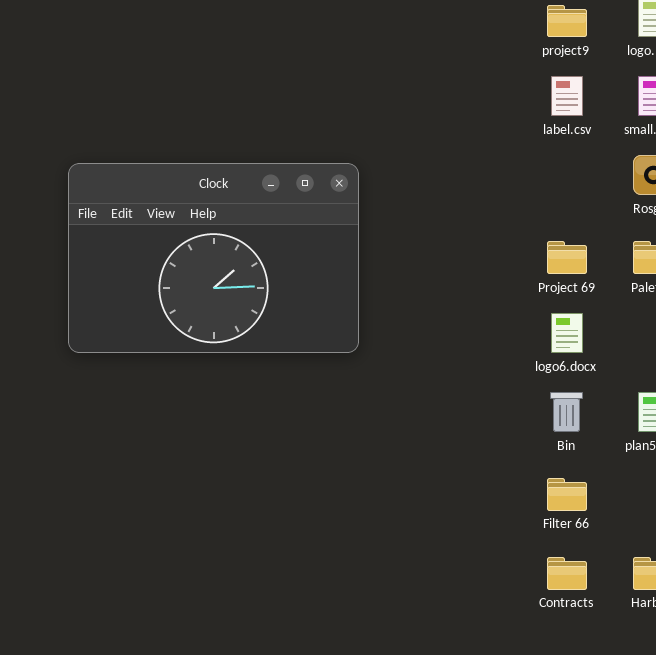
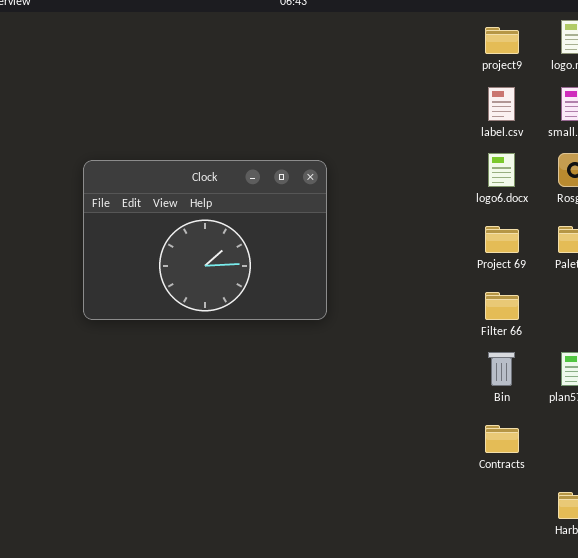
logo6.docx: [551,313,583,353] -> [488,153,515,187], moved
Filter 66: [547,478,587,511] -> [485,292,519,320], moved
Contracts: [547,557,587,590] -> [485,425,519,453], moved

